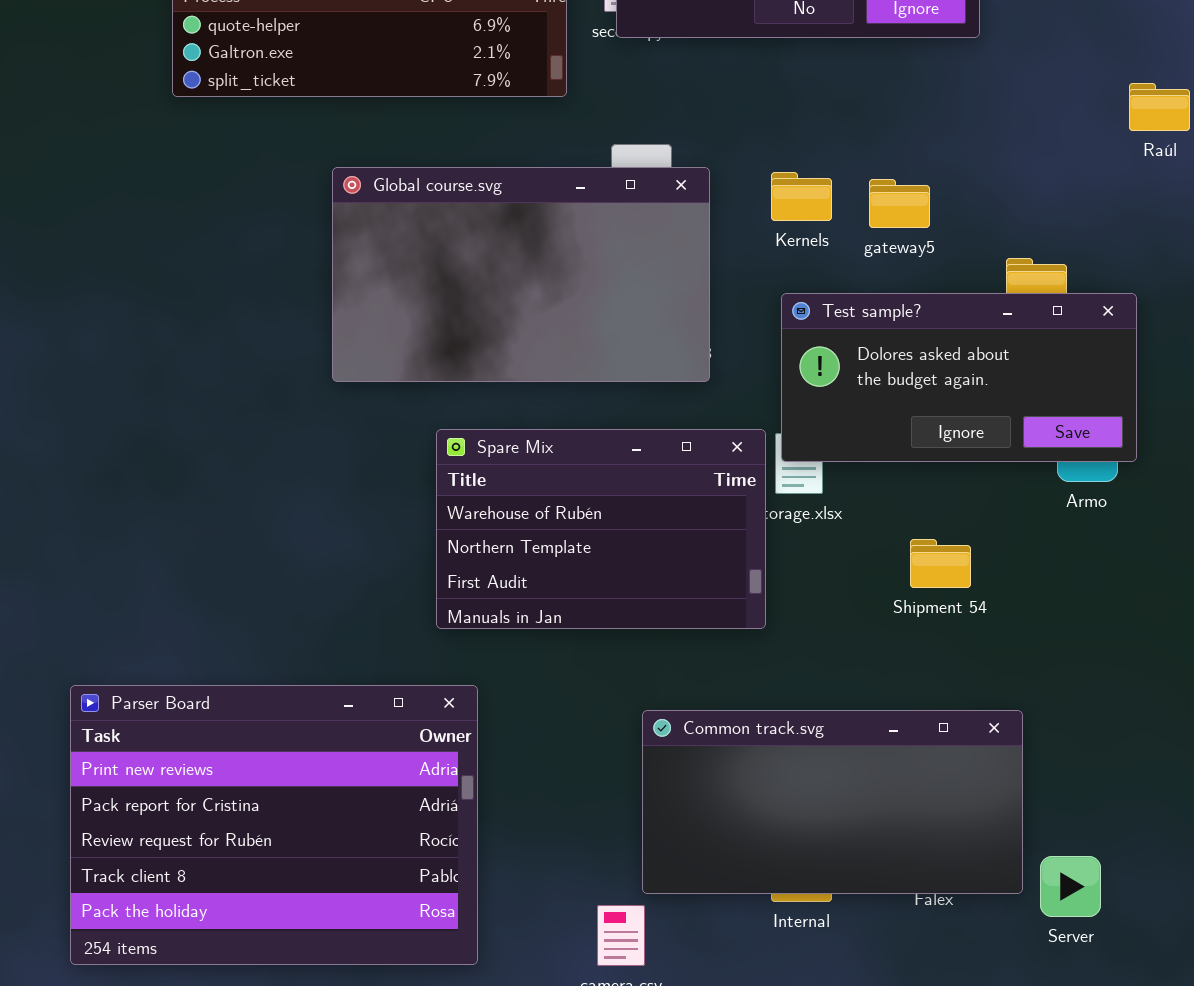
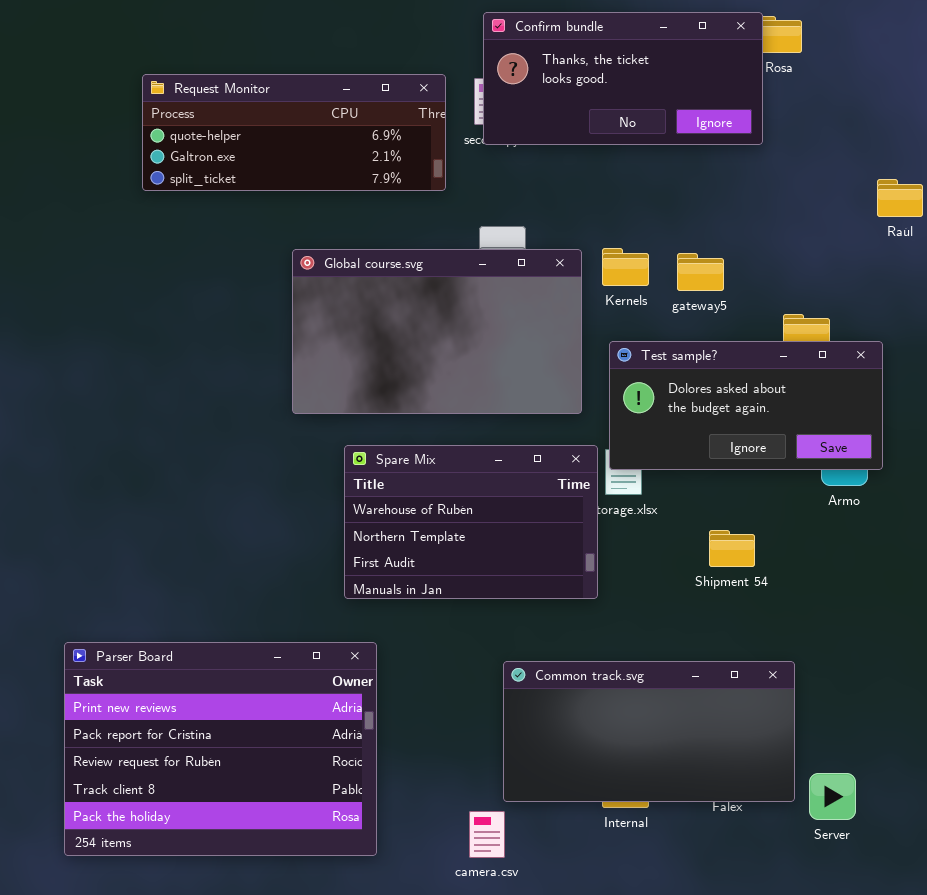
Global course.svg: [332,167,710,382] -> [292,249,582,414], moved

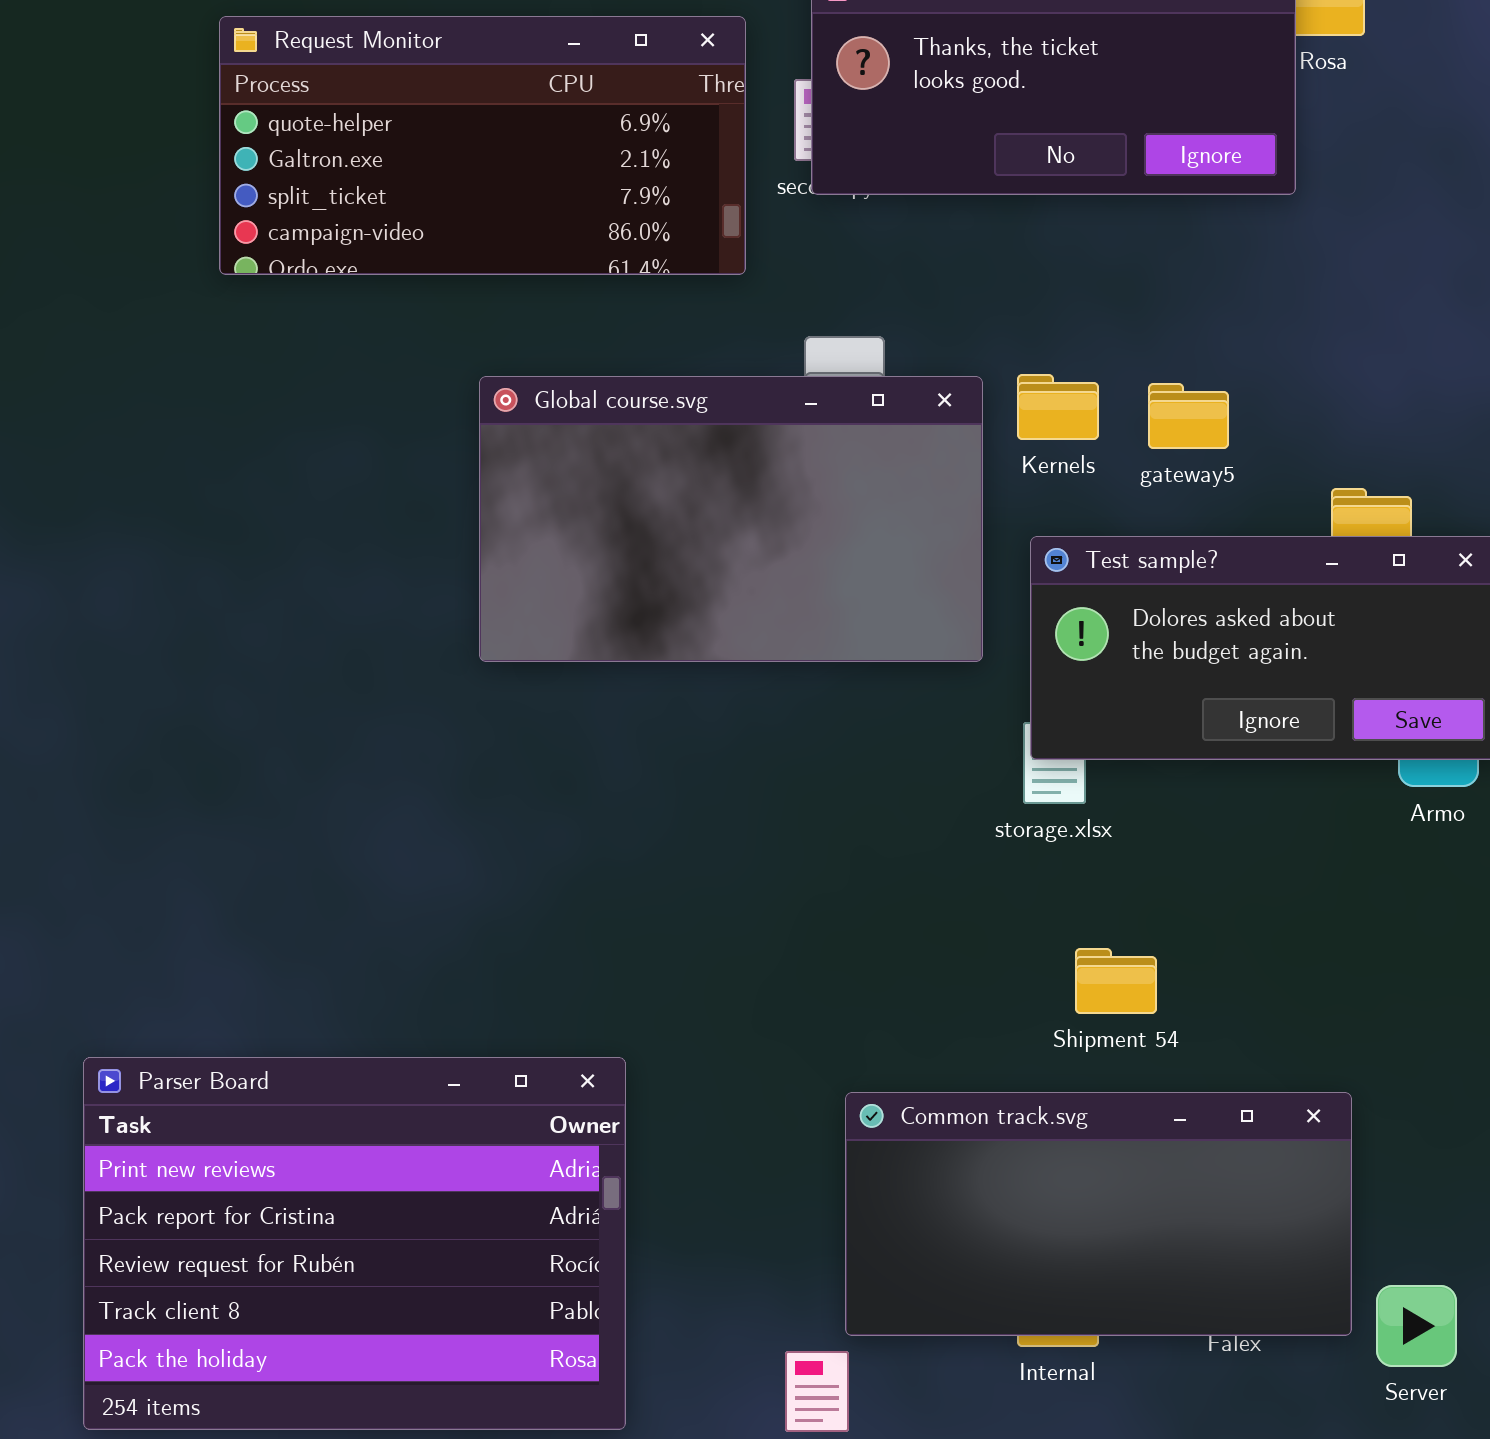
Request Monitor: [142,74,446,191] -> [219,16,746,275], resized
Spare Mix: [344,445,598,599] -> none, closed
Shipment 54: [709,530,755,567] -> [1075,948,1157,1014], moved

